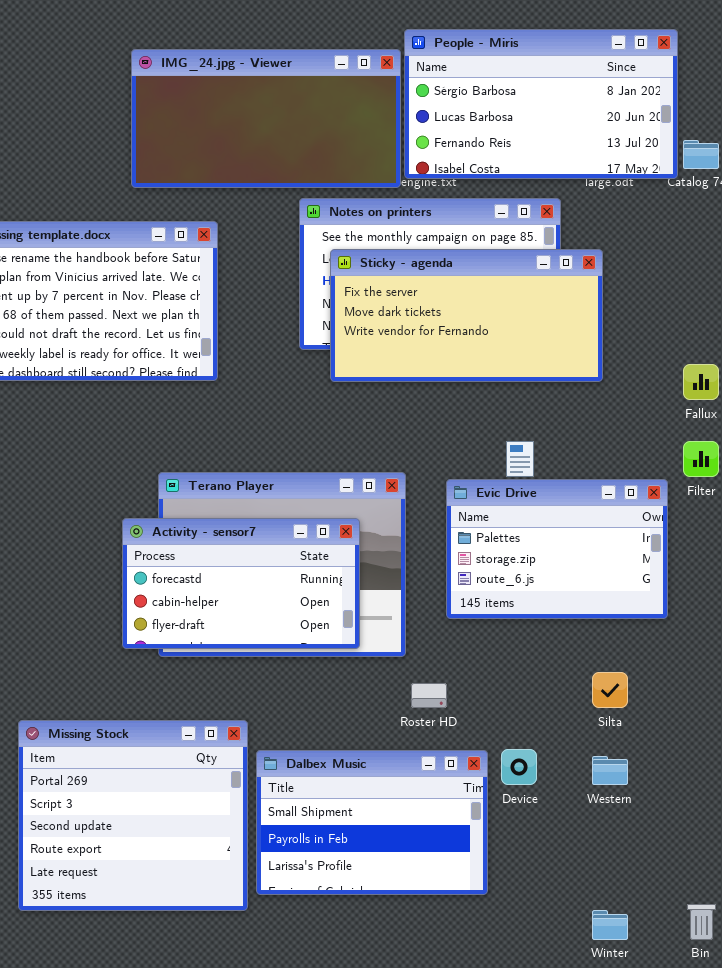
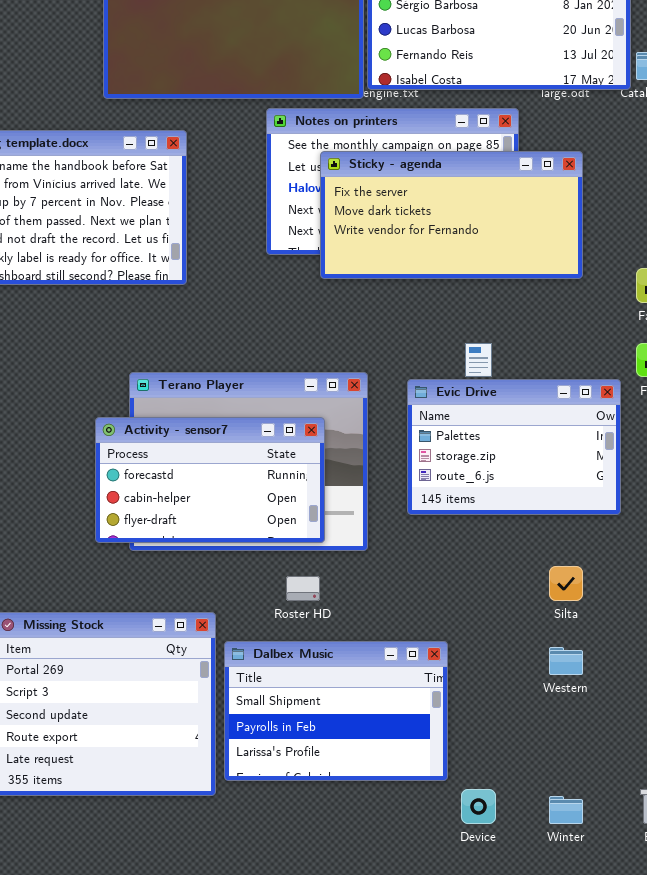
Sticky - agenda: [330,249,603,382] -> [320,151,583,279], moved
Roster HD: [411,683,447,708] -> [286,576,320,601], moved
Device: [501,749,537,785] -> [461,789,496,824], moved

